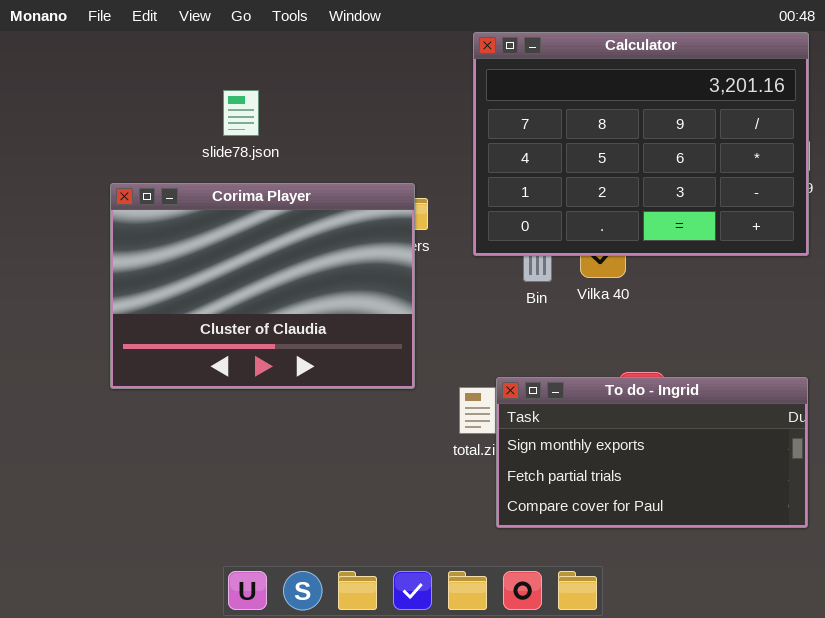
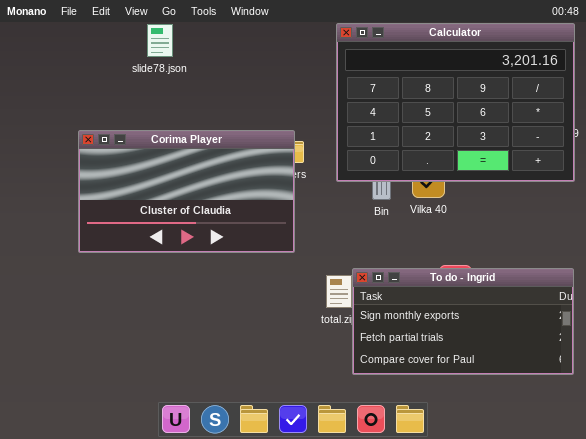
slide78.json: [223,90,259,136] -> [147,24,173,57], moved
Corima Player: [110,183,415,389] -> [78,130,295,253], resized

